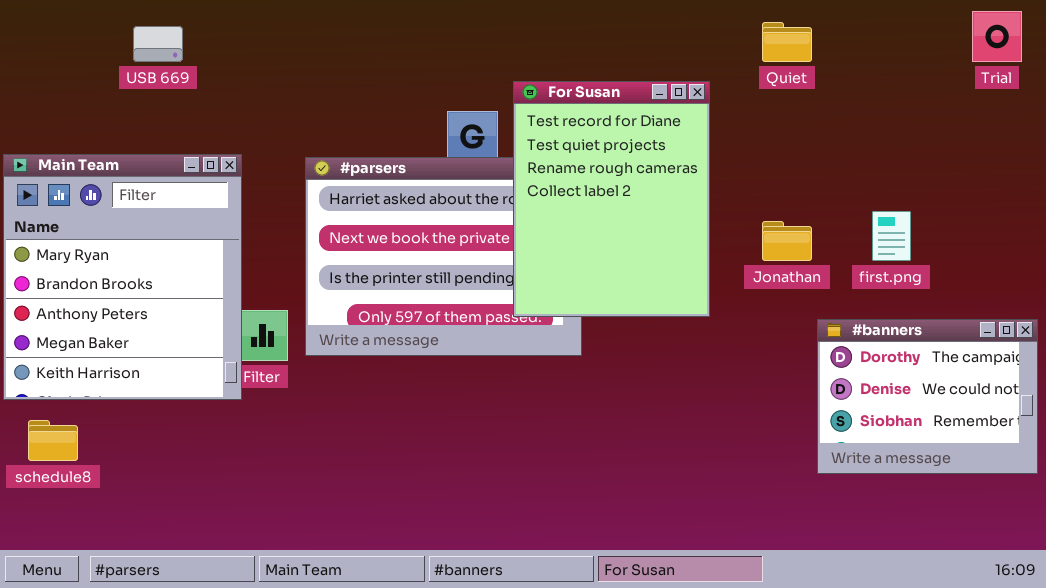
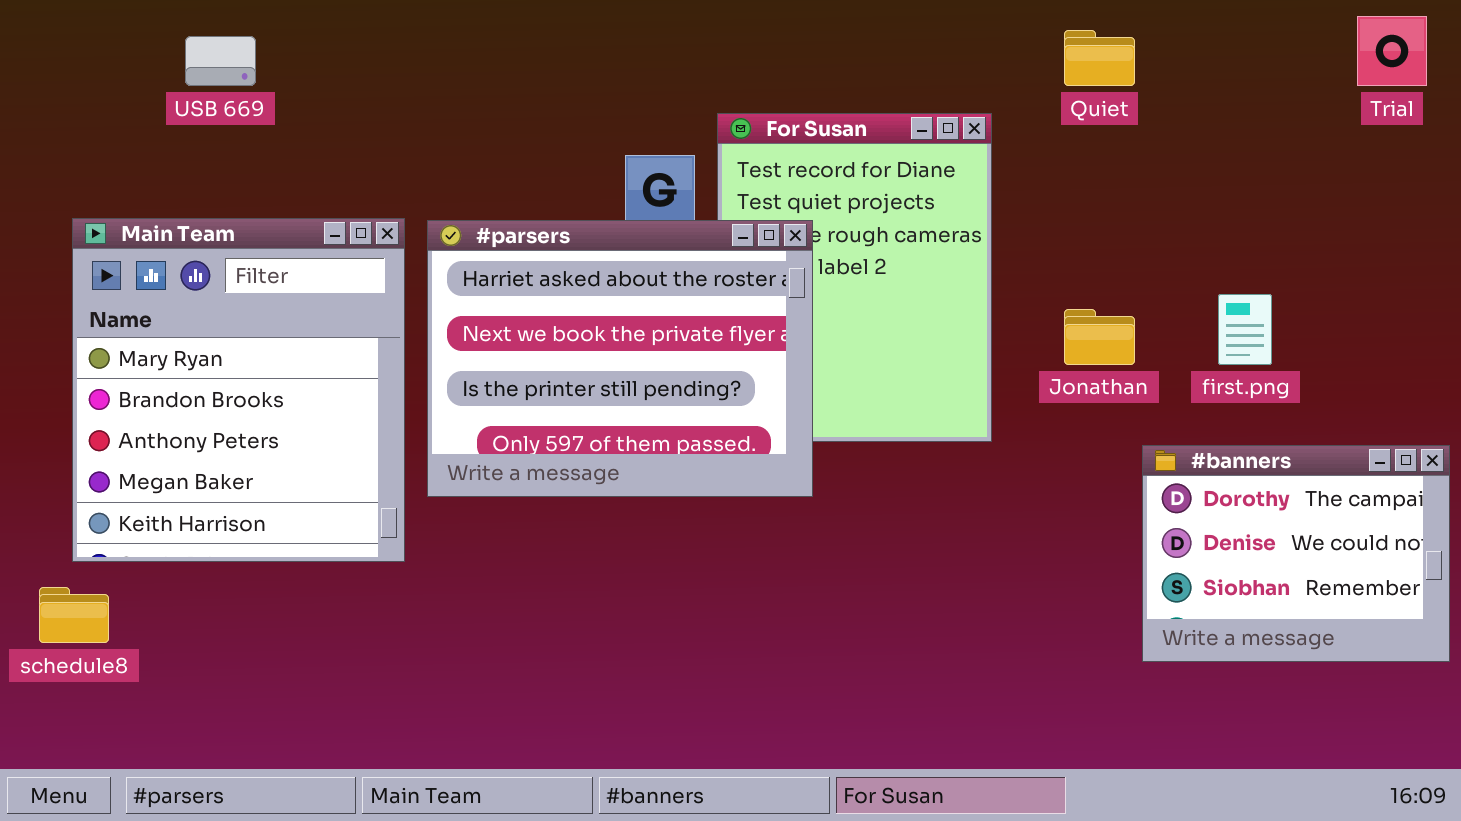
Main Team: [3,154,242,400] -> [72,218,405,562], moved
#parsers: [305,157,582,356] -> [427,220,813,497], raised

